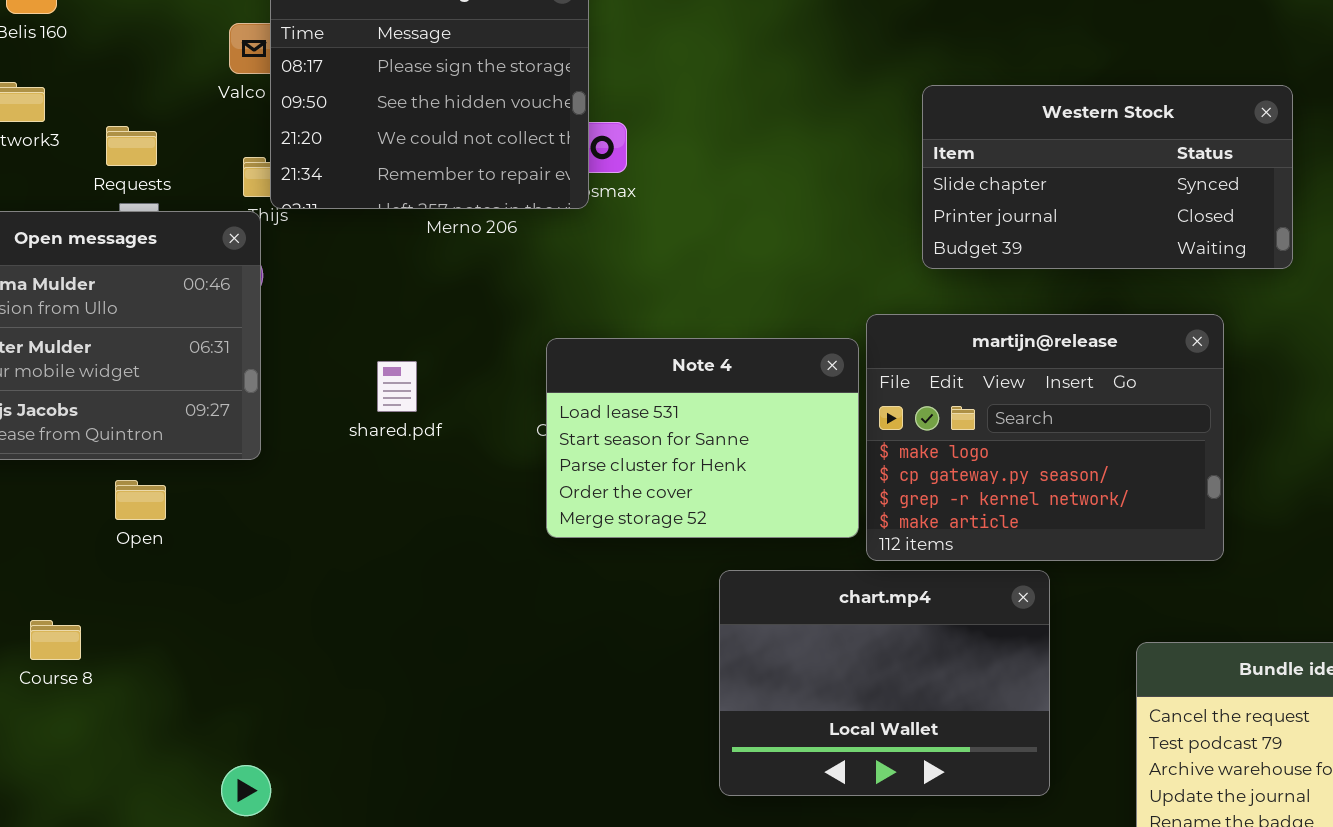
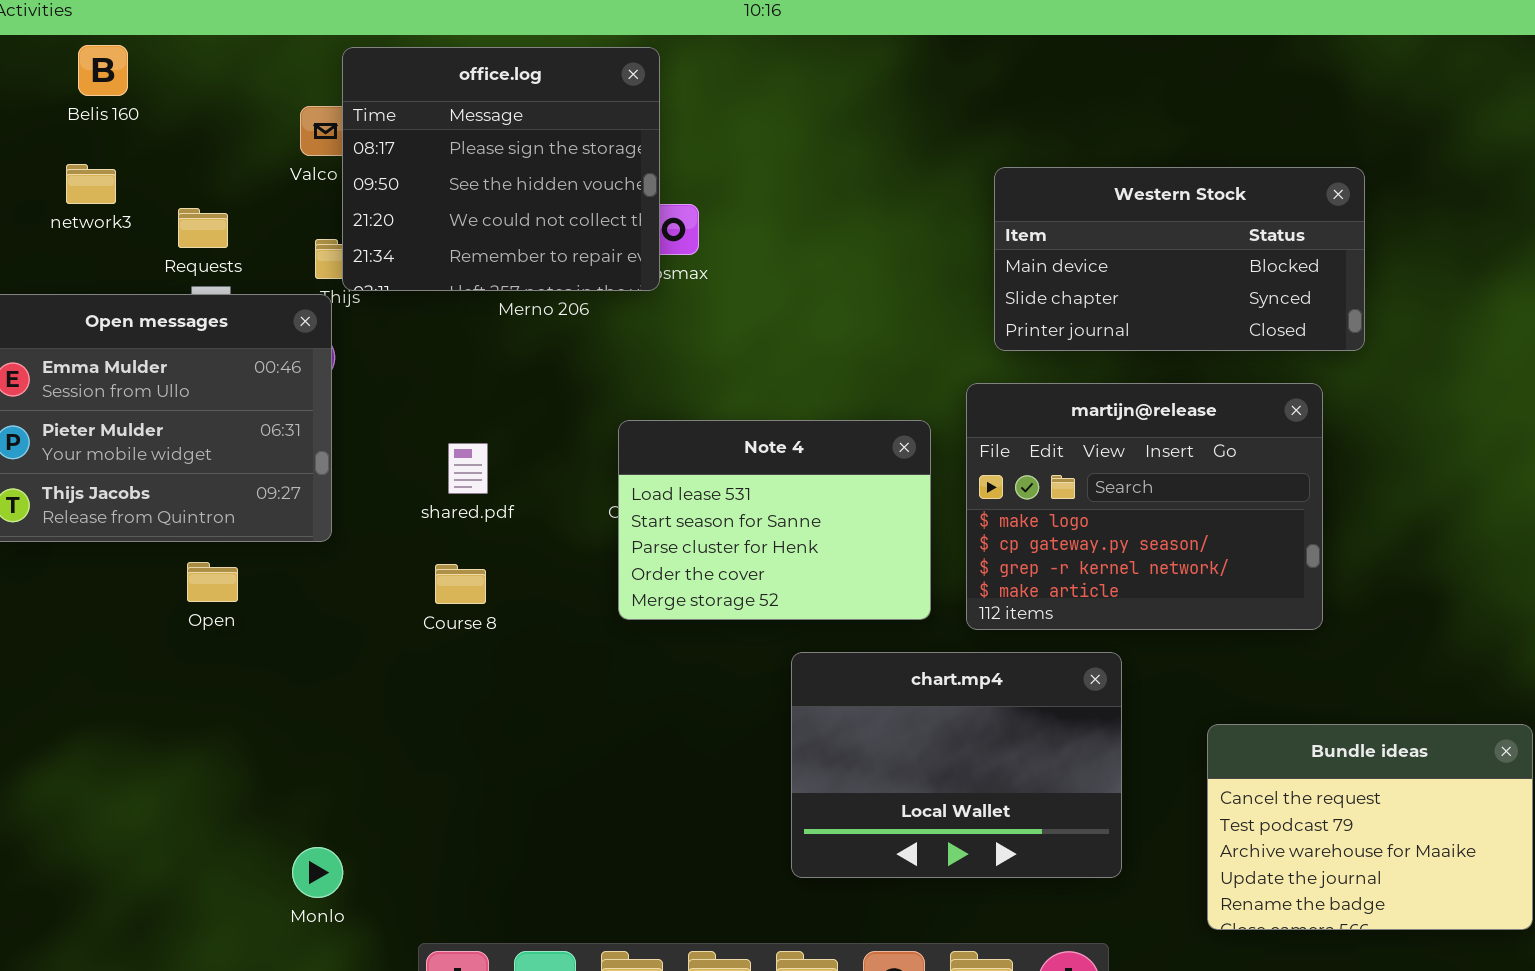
Western Stock: [922,85,1293,269] -> [994,167,1365,351], scrolled up 1 row
martijn@release: [866,314,1224,561] -> [966,383,1323,630], moved
Course 8: [30,620,81,660] -> [435,564,486,604], moved

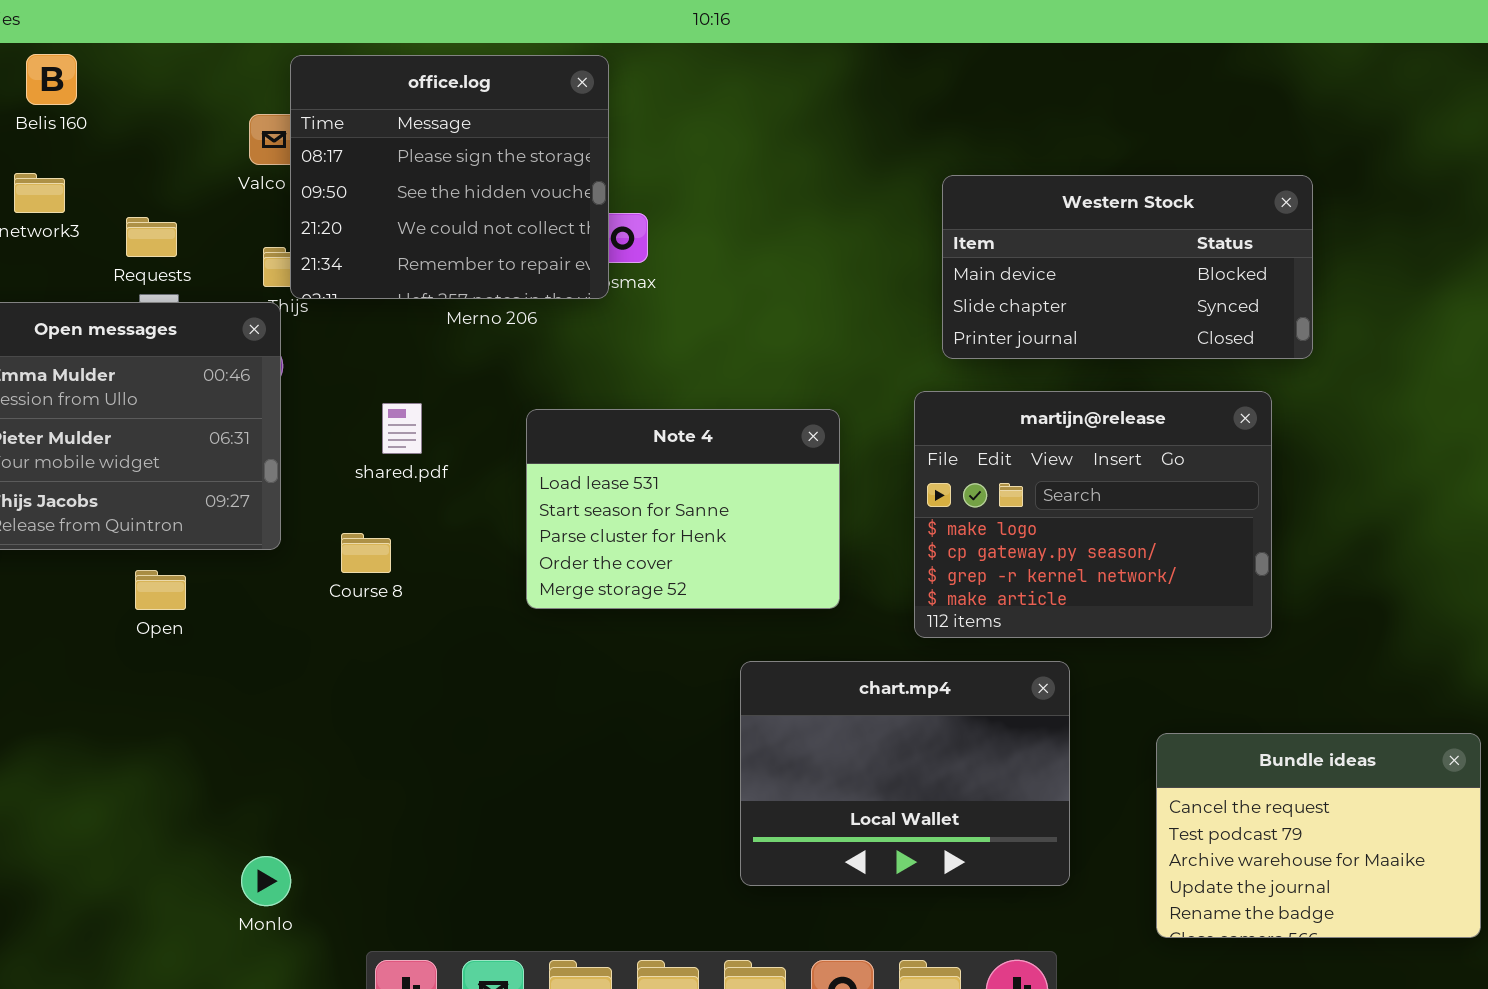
Note 4: [618,420,931,620] -> [526,409,840,609], moved
shared.pdf: [448,443,488,494] -> [382,403,422,454], moved
Course 8: [435,564,486,604] -> [341,533,391,573], moved

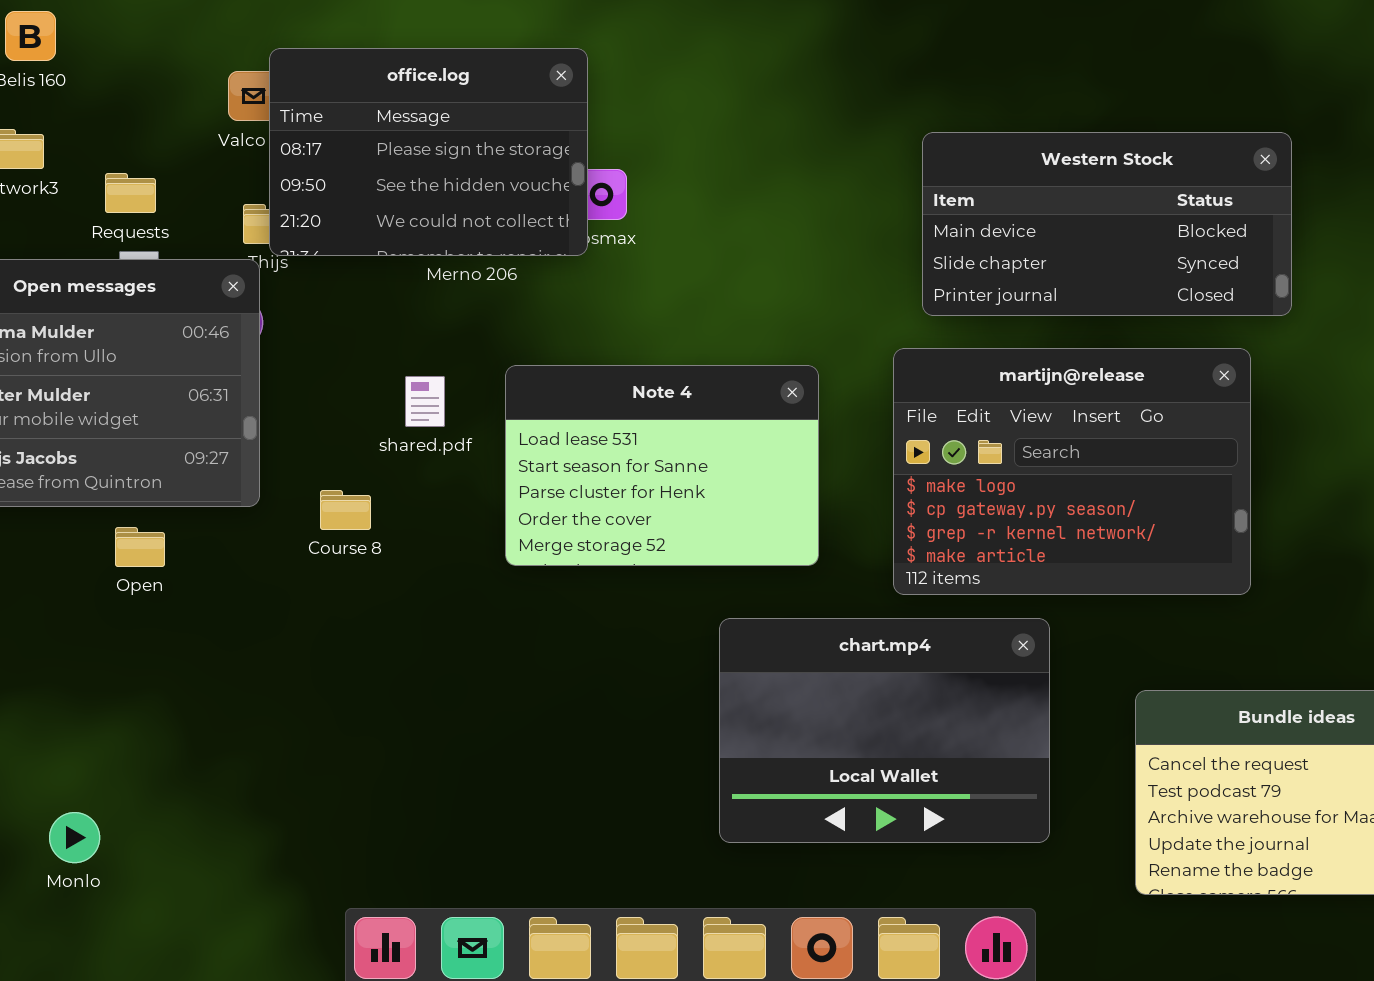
office.log: [290,55,609,299] -> [269,48,588,256], resized
shared.pdf: [382,403,422,454] -> [405,376,445,427], moved
Monlo: [241,856,291,906] -> [49,812,100,863], moved

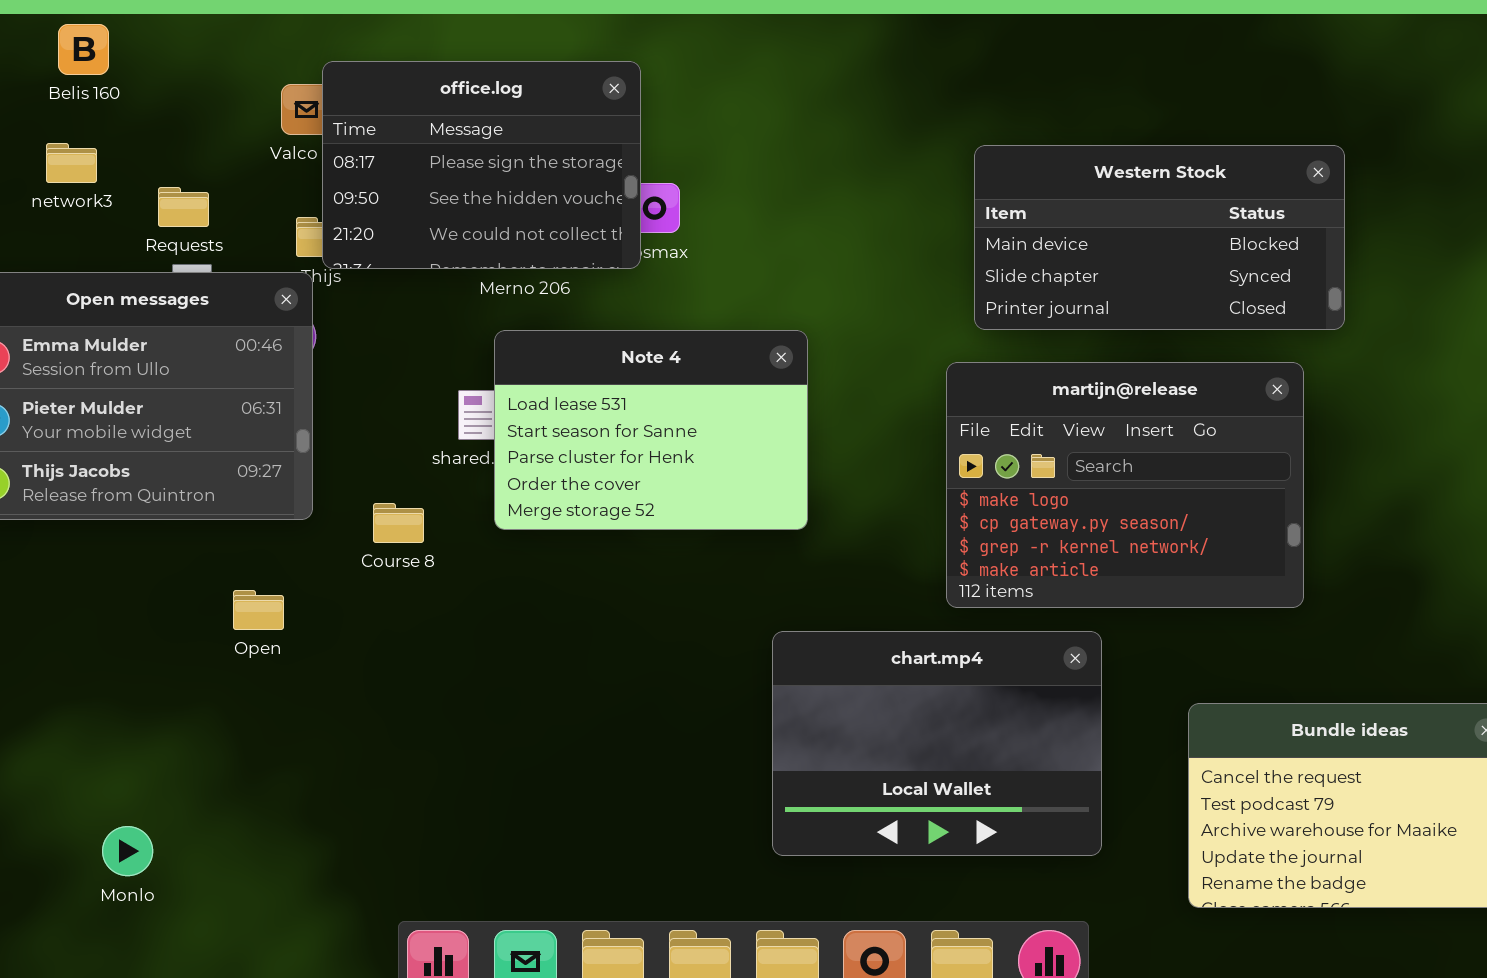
Note 4: [505,365,819,566] -> [494,330,808,530], moved
Open: [115,527,165,567] -> [233,590,284,630], moved

